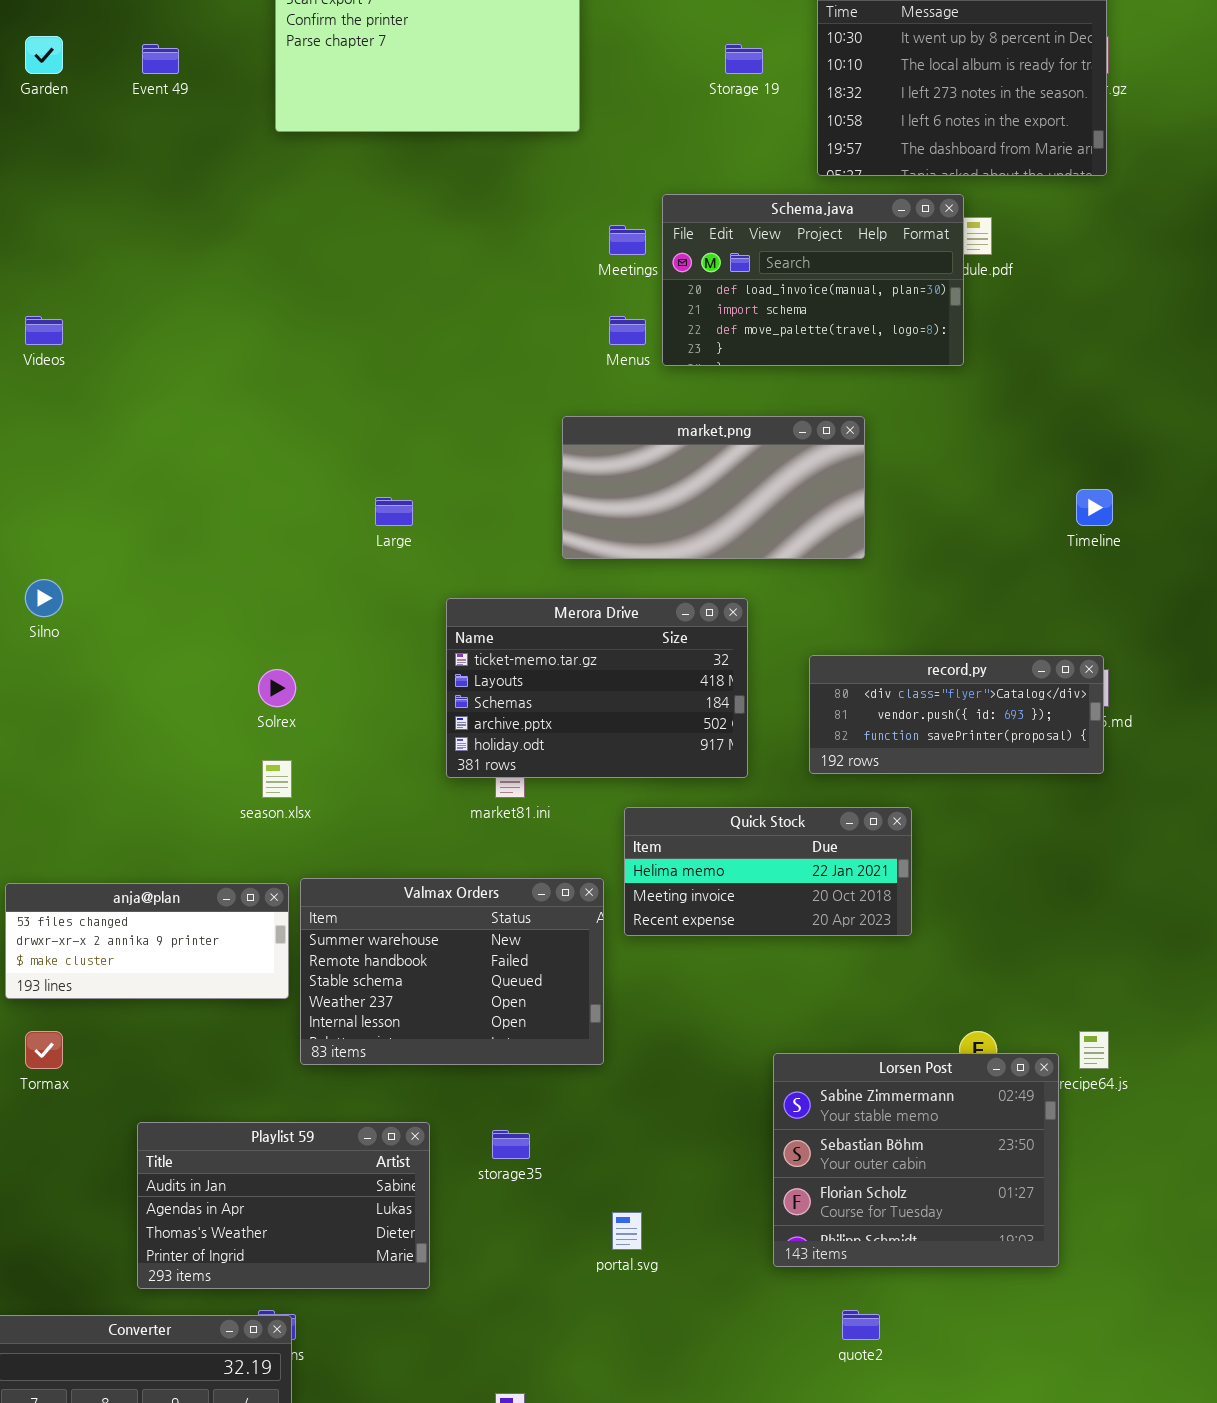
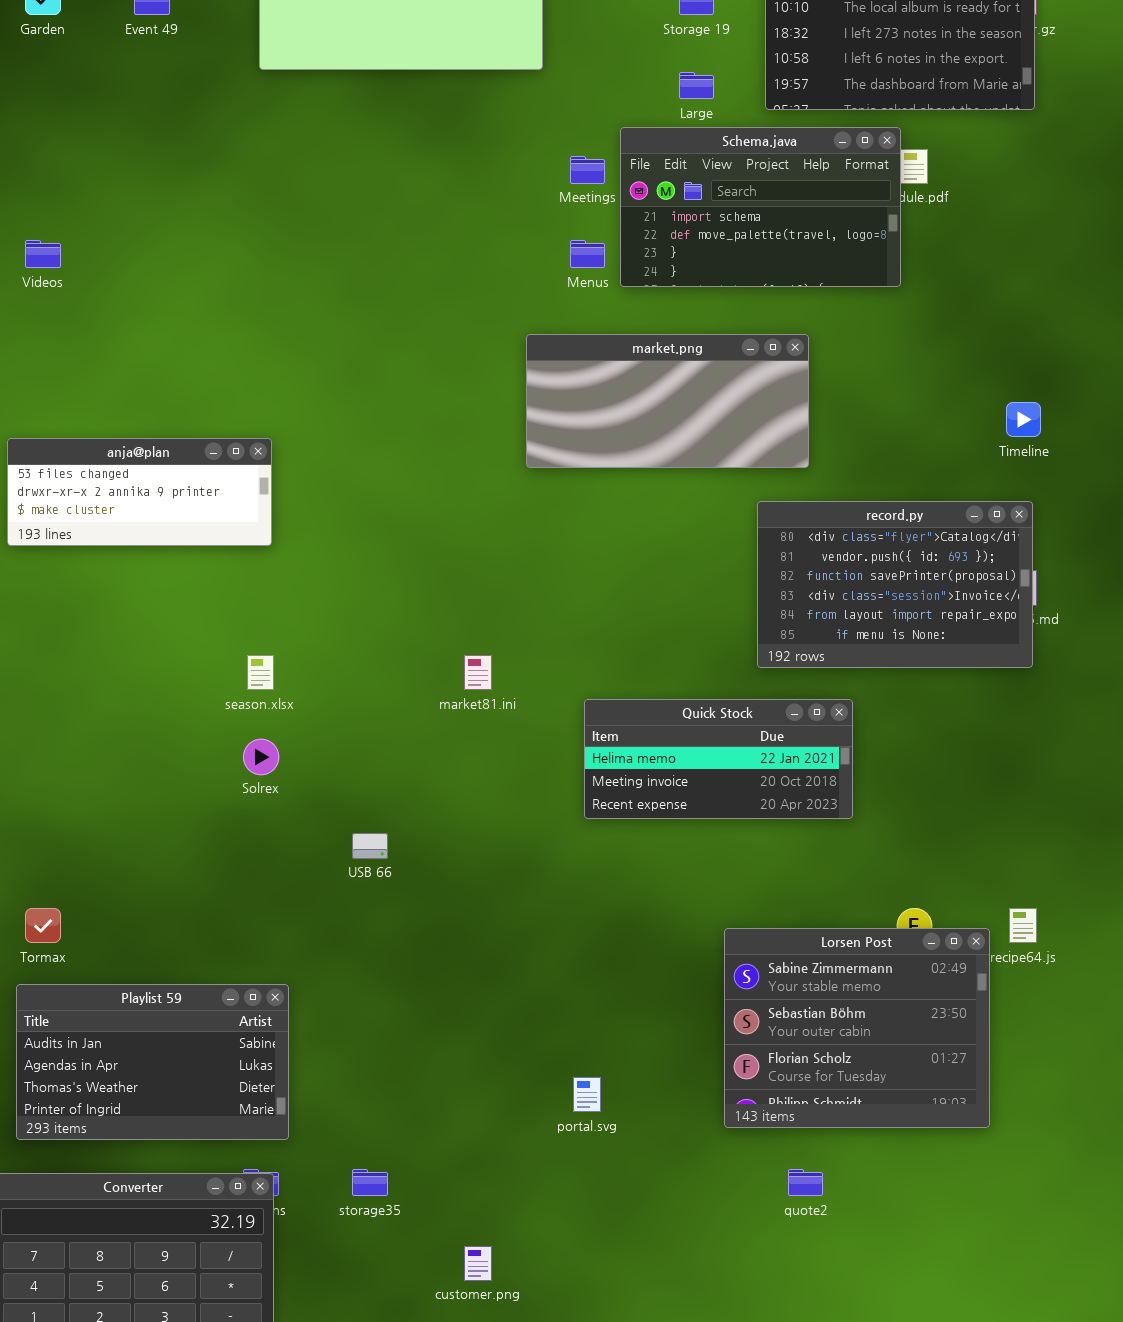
Schema.java: [662,194,964,366] -> [620,127,901,287], scrolled down 1 row
Large: [375,497,413,526] -> [679,72,714,99], moved
Merora Drive: [446,598,748,778] -> none, closed
record.py: [809,655,1104,774] -> [757,501,1033,668], resized
Solrex: [258,669,296,707] -> [243,739,279,775], moved
Valmax Orders: [300,878,604,1065] -> none, closed
anja@plan: [5,883,289,999] -> [7,438,272,546], moved
Playlist 59: [137,1122,430,1289] -> [16,984,289,1140], moved
storage35: [492,1130,530,1159] -> [352,1169,388,1196], moved

